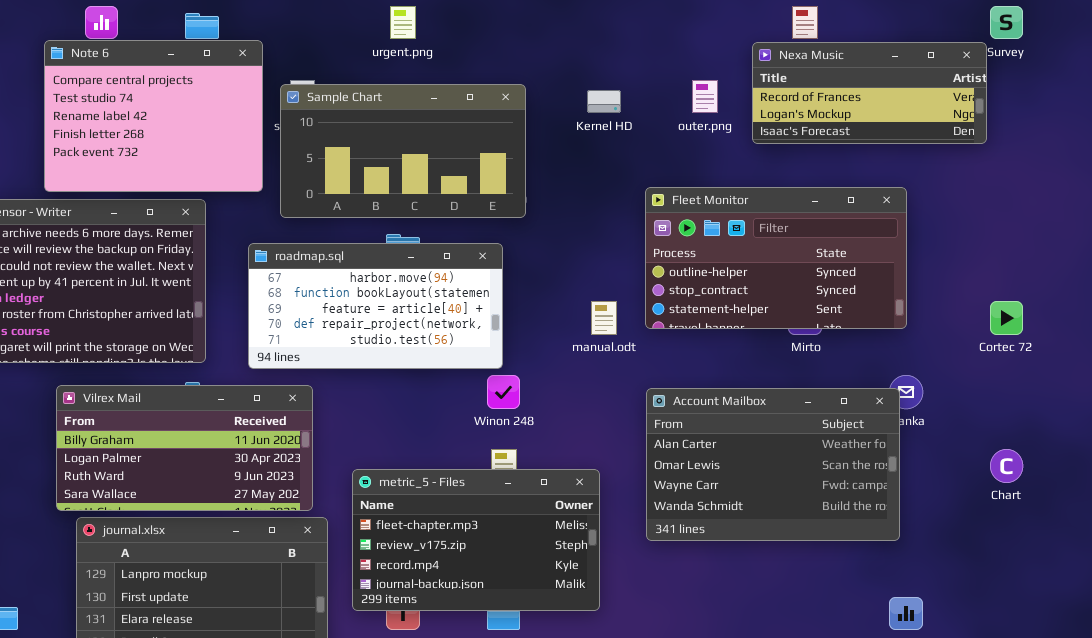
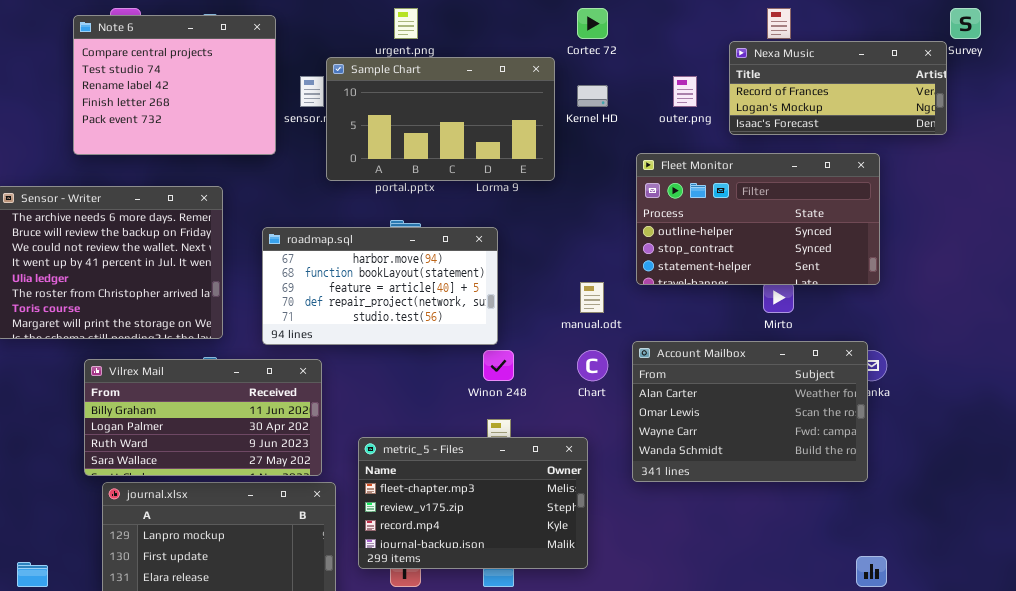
Note 6: [44,40,263,192] -> [73,15,276,155], moved
Sample Chart: [280,84,526,218] -> [326,57,555,181], moved
Fleet Monitor: [645,187,907,329] -> [636,153,880,285], moved
Cortec 72: [990,301,1023,335] -> [577,8,608,39], moved
Account Mailbox: [646,388,900,541] -> [632,341,868,482], moved
Chart: [990,449,1023,483] -> [577,350,608,381], moved

